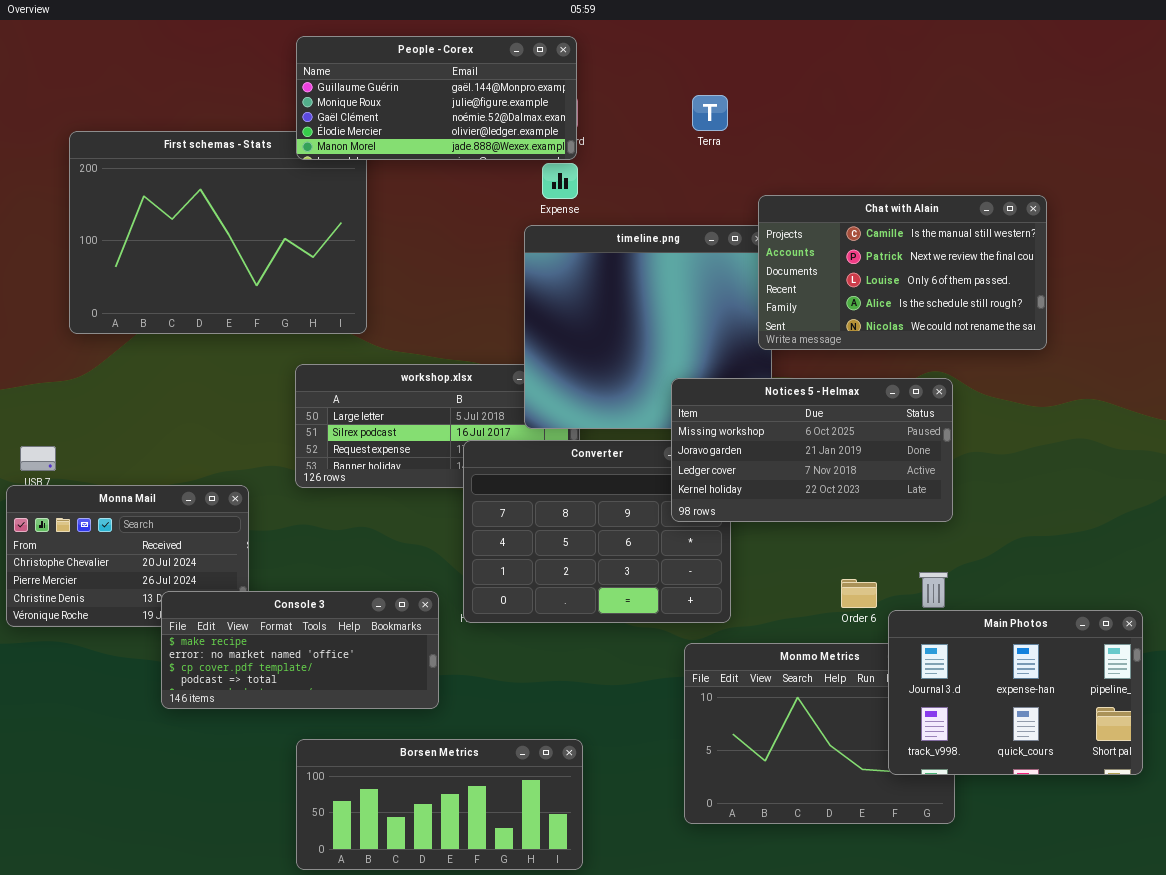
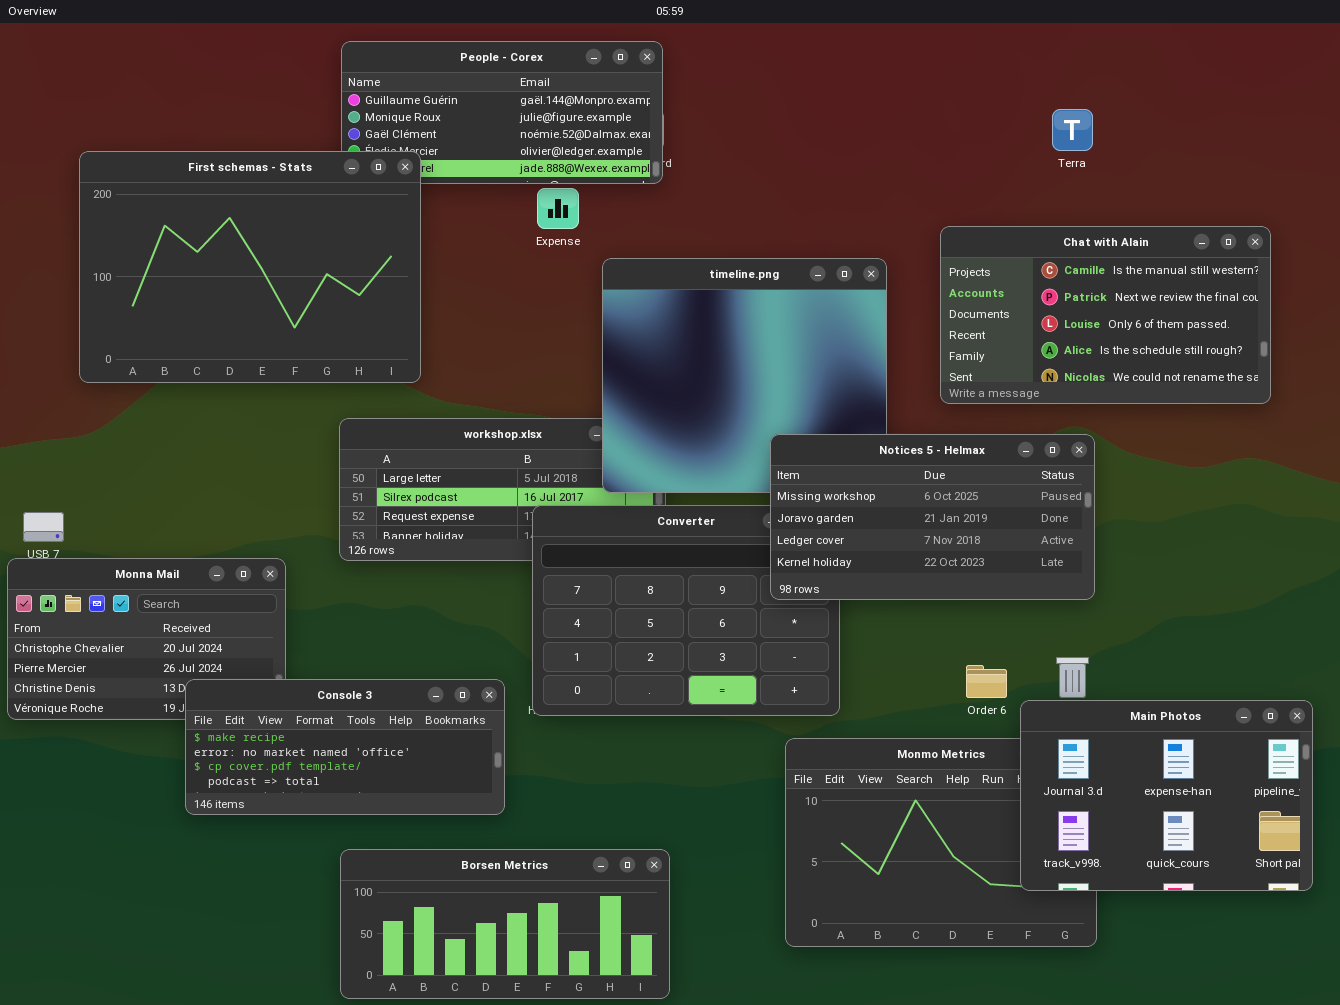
Terra: [692,95,728,131] -> [1052,109,1093,151], moved
First schemas - Stats: [69,131,367,334] -> [79,151,421,383], raised
Expense: [542,163,578,199] -> [537,188,579,229], moved
Chat with Alain: [758,195,1047,350] -> [940,226,1271,404], moved

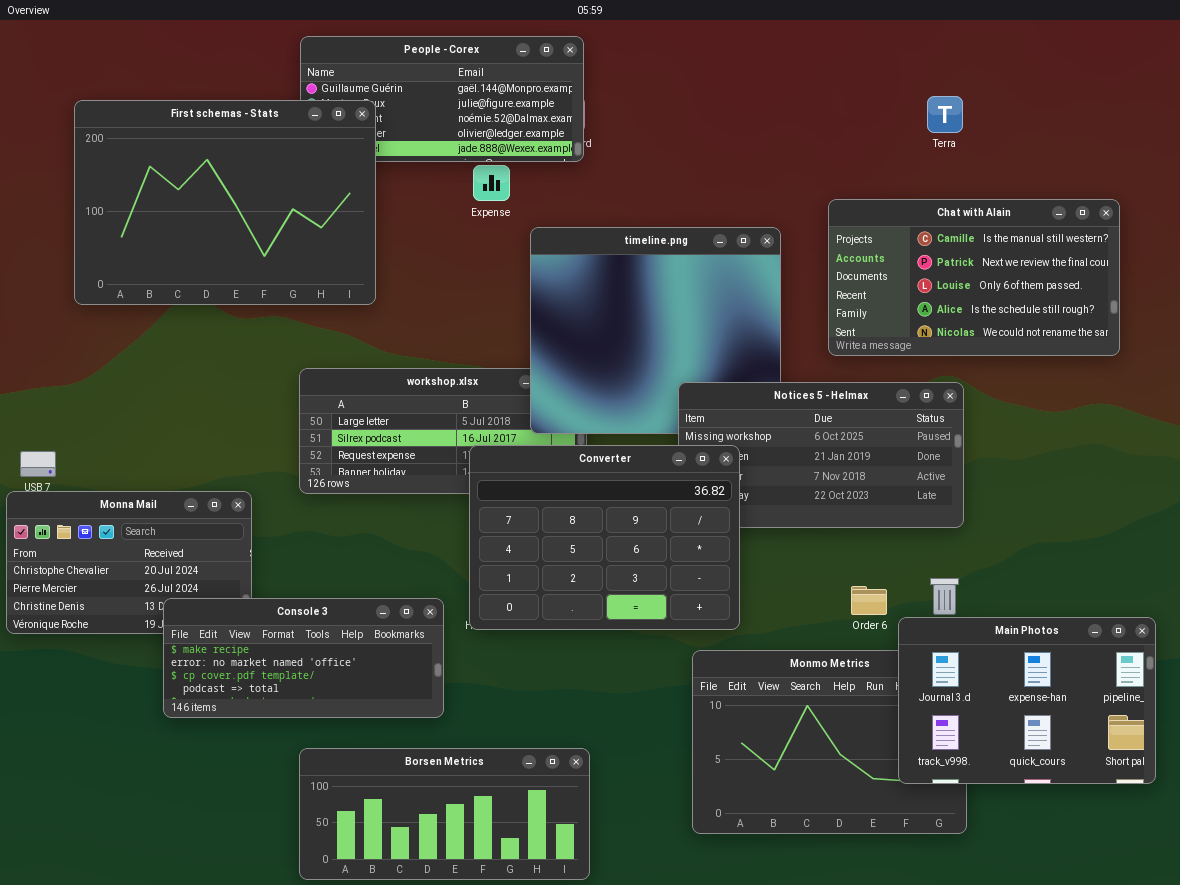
First schemas - Stats: [79,151,421,383] -> [74,100,376,305], moved
Converter: [532,505,840,716] -> [469,445,740,630], raised

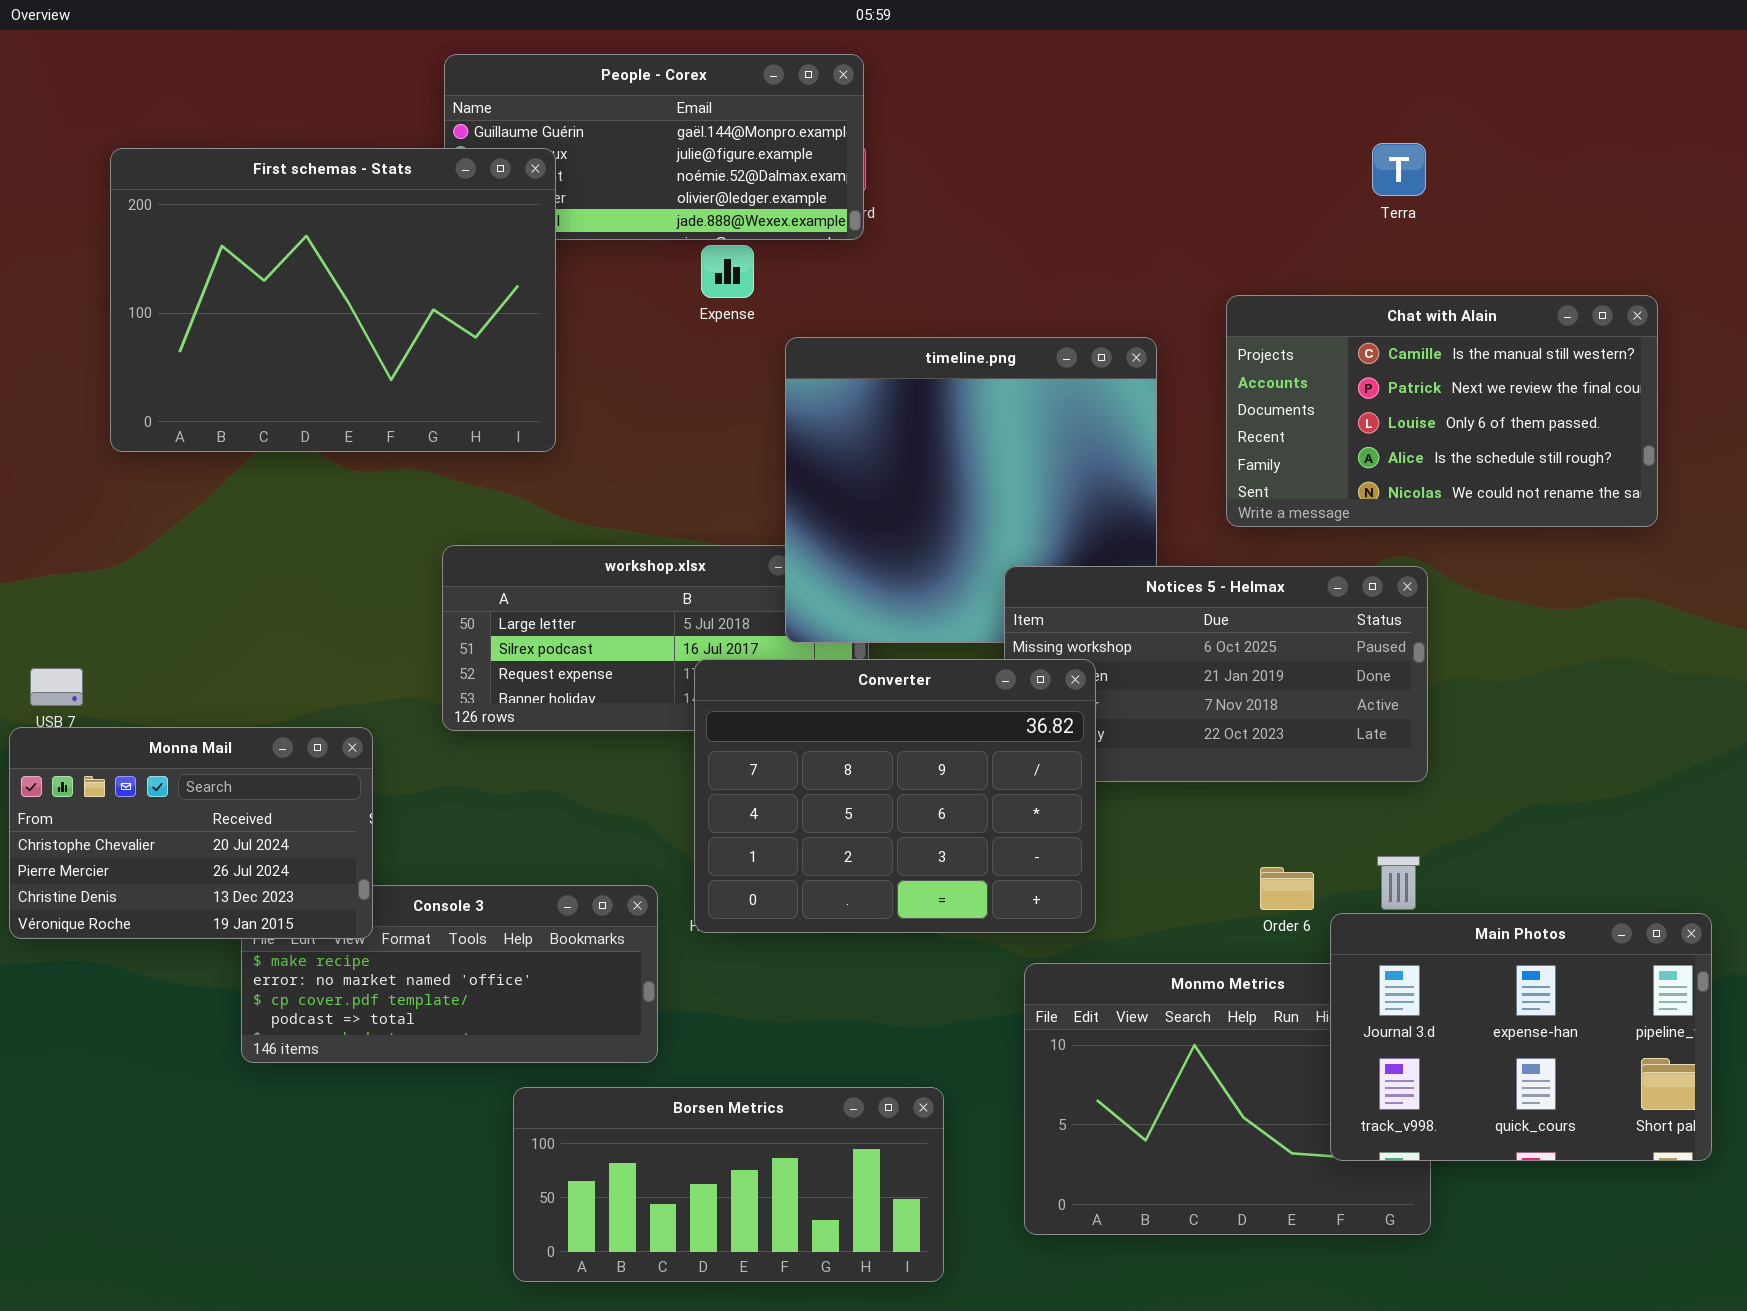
Monna Mail: [6,491,252,634] -> [9,727,373,939], raised
Borsen Metrics: [299,748,590,880] -> [513,1087,944,1282], moved

